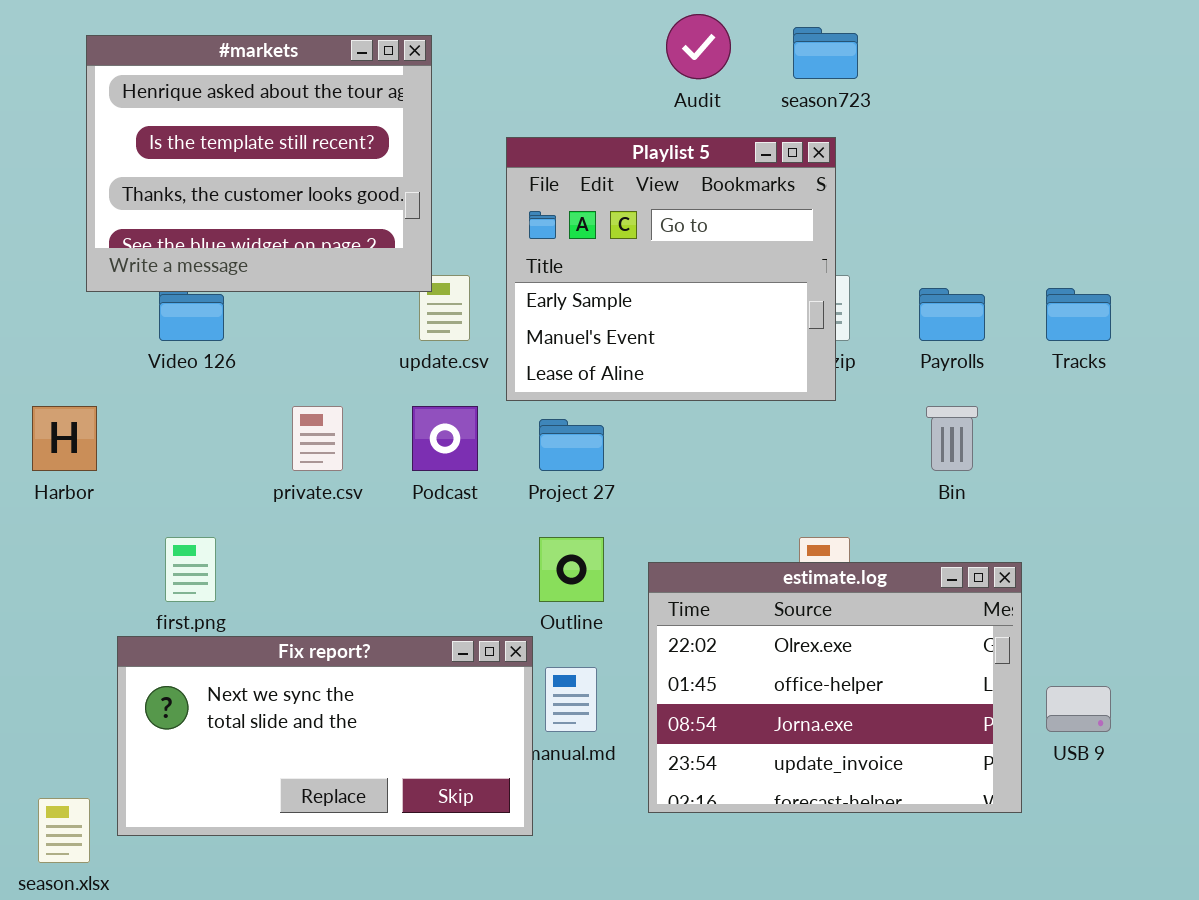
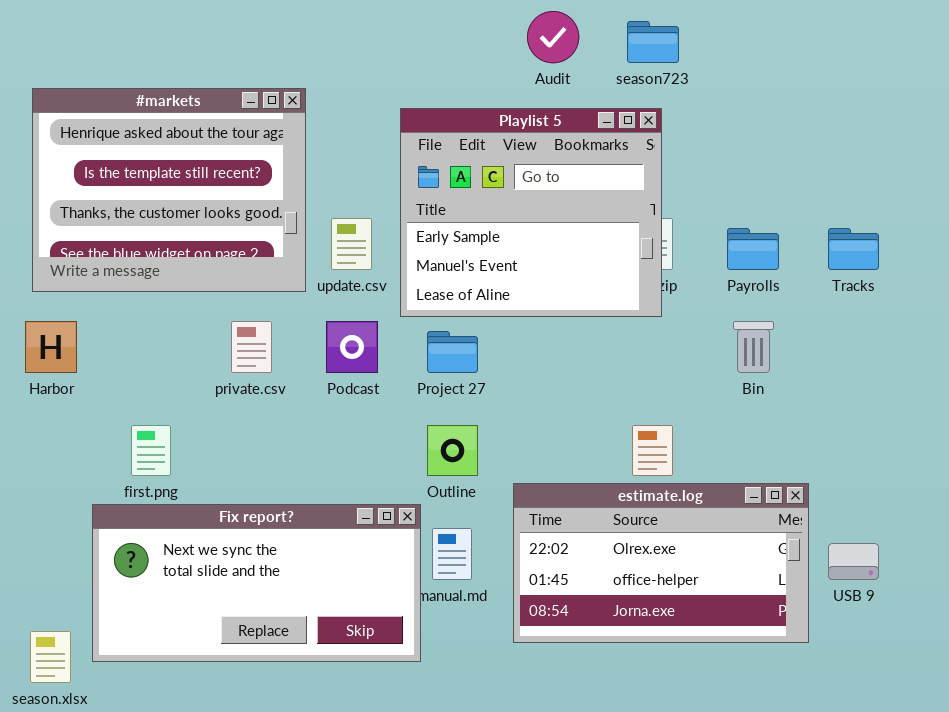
#markets: [86,35,432,292] -> [32,88,306,292], moved
estimate.log: [648,562,1022,813] -> [513,483,809,643], resized

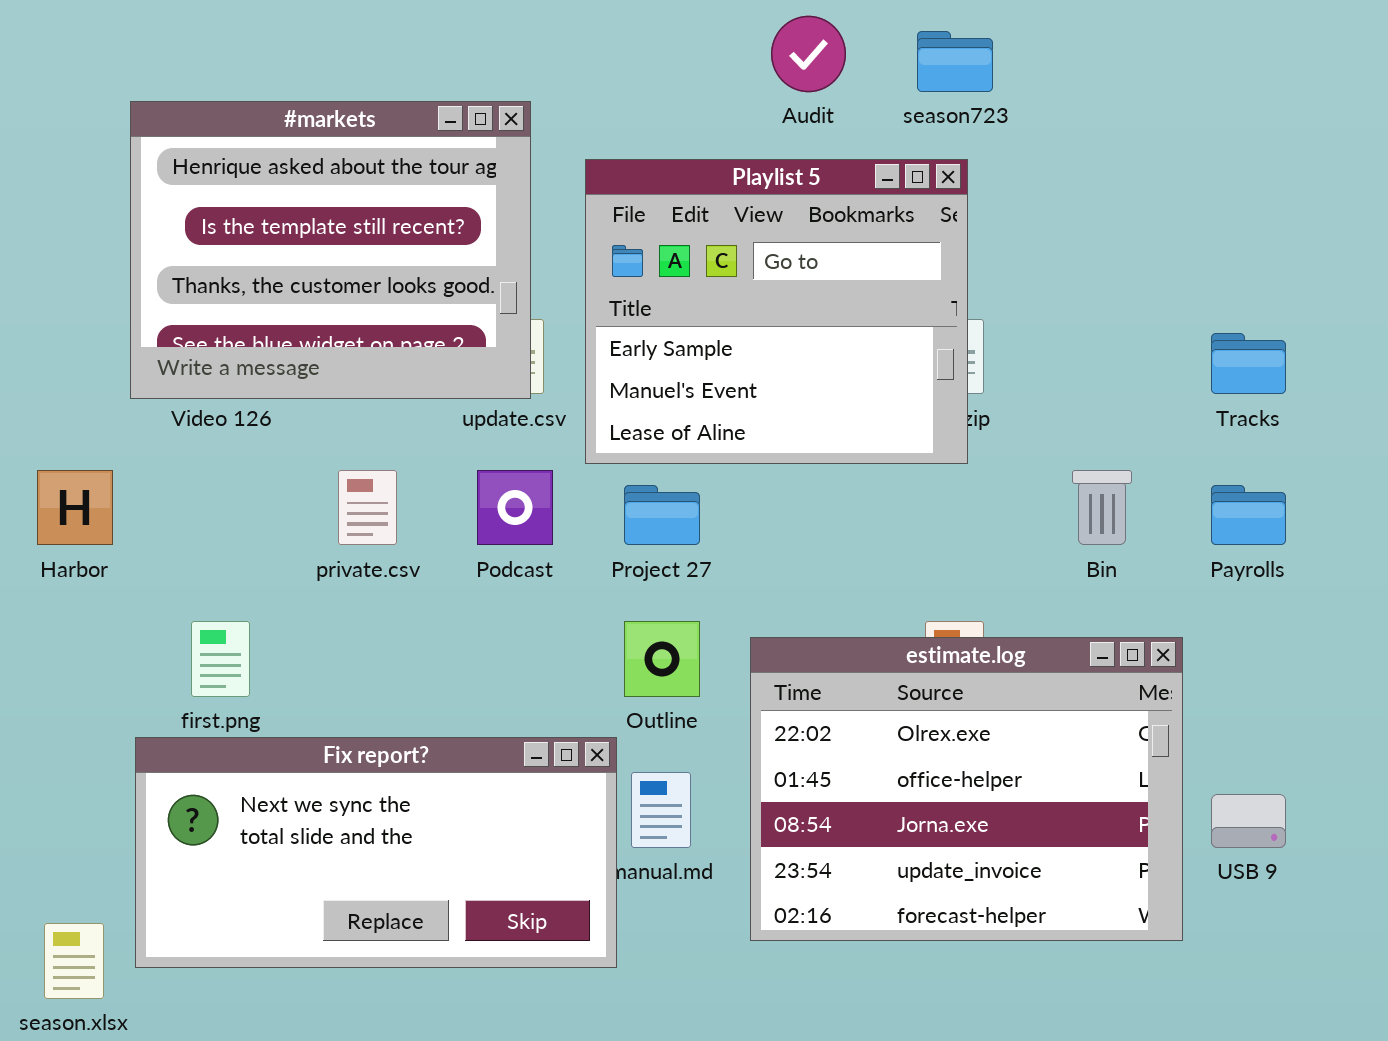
#markets: [32,88,306,292] -> [130,101,531,399], moved
Payrolls: [727,228,779,270] -> [1211,485,1286,545], moved
estimate.log: [513,483,809,643] -> [750,637,1183,941], resized

